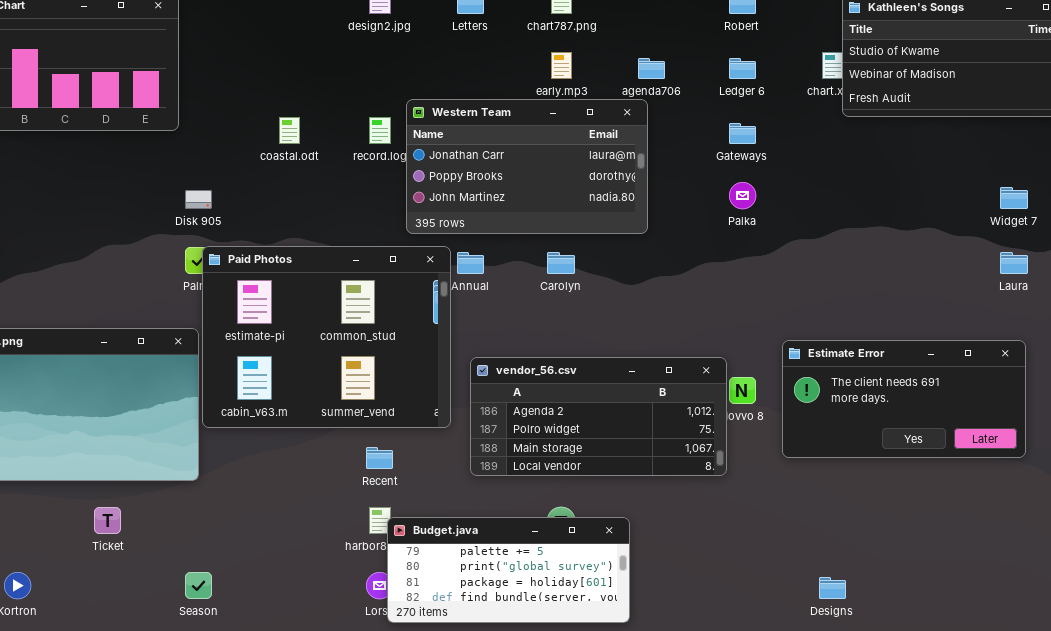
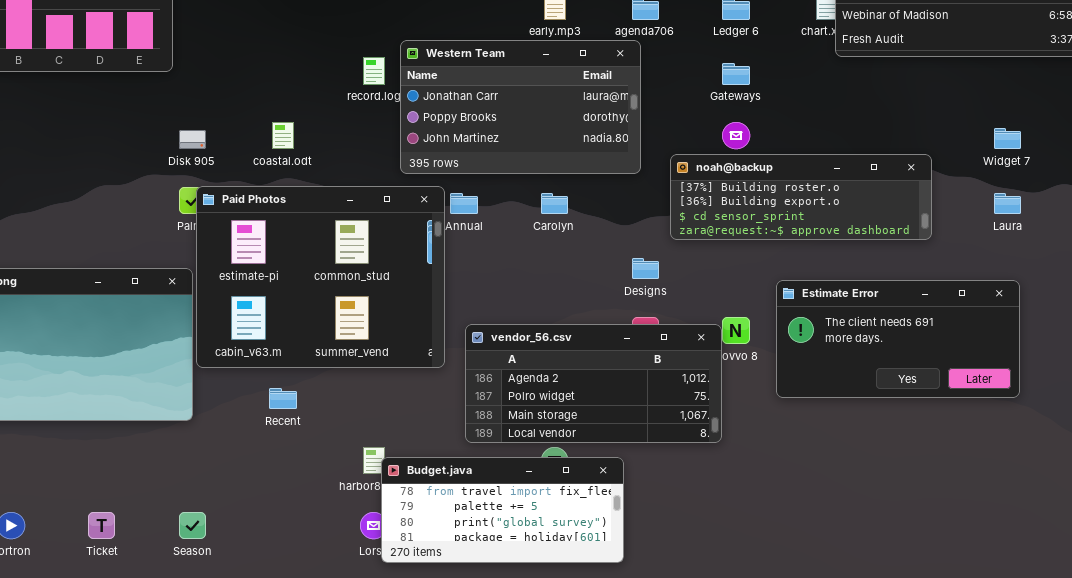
coastal.odt: [279,117,300,144] -> [272,122,294,149], moved
noah@backup: none -> [670,154,932,240], opened
vendor_56.csv: [470,357,727,476] -> [465,324,722,443], moved
Recent: [366,447,393,469] -> [269,388,297,409], moved
Ticket: [94,507,121,534] -> [88,512,115,539], moved
Budget.java: [387,517,630,623] -> [381,457,624,563], scrolled up 1 row
Designs: [819,577,846,599] -> [632,258,659,279], moved

